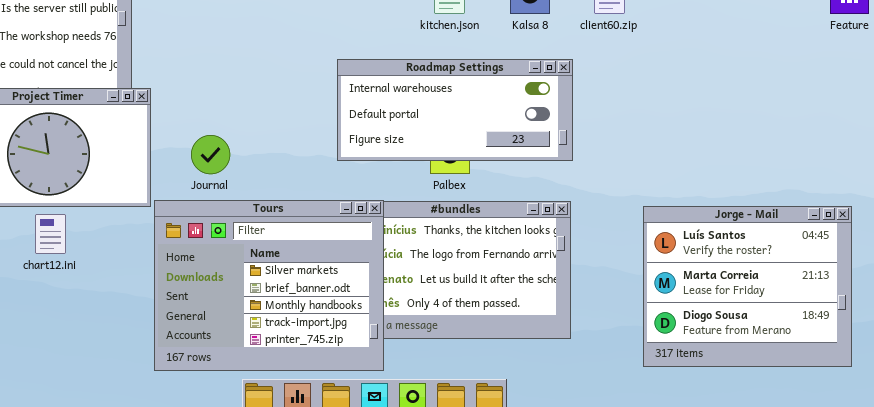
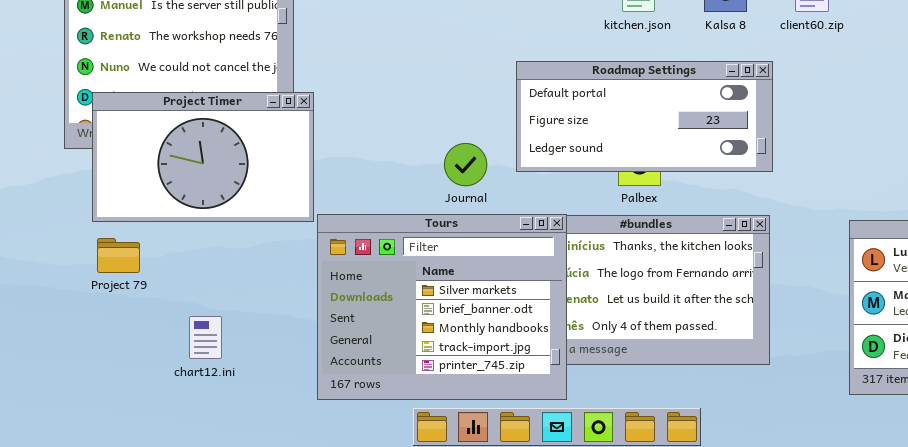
Roadmap Settings: [337,59,573,161] -> [516,61,773,172], scrolled down 1 row
Journal: [191,135,230,174] -> [444,143,487,186], moved
chart12.ini: [35,214,66,254] -> [189,316,222,359], moved

